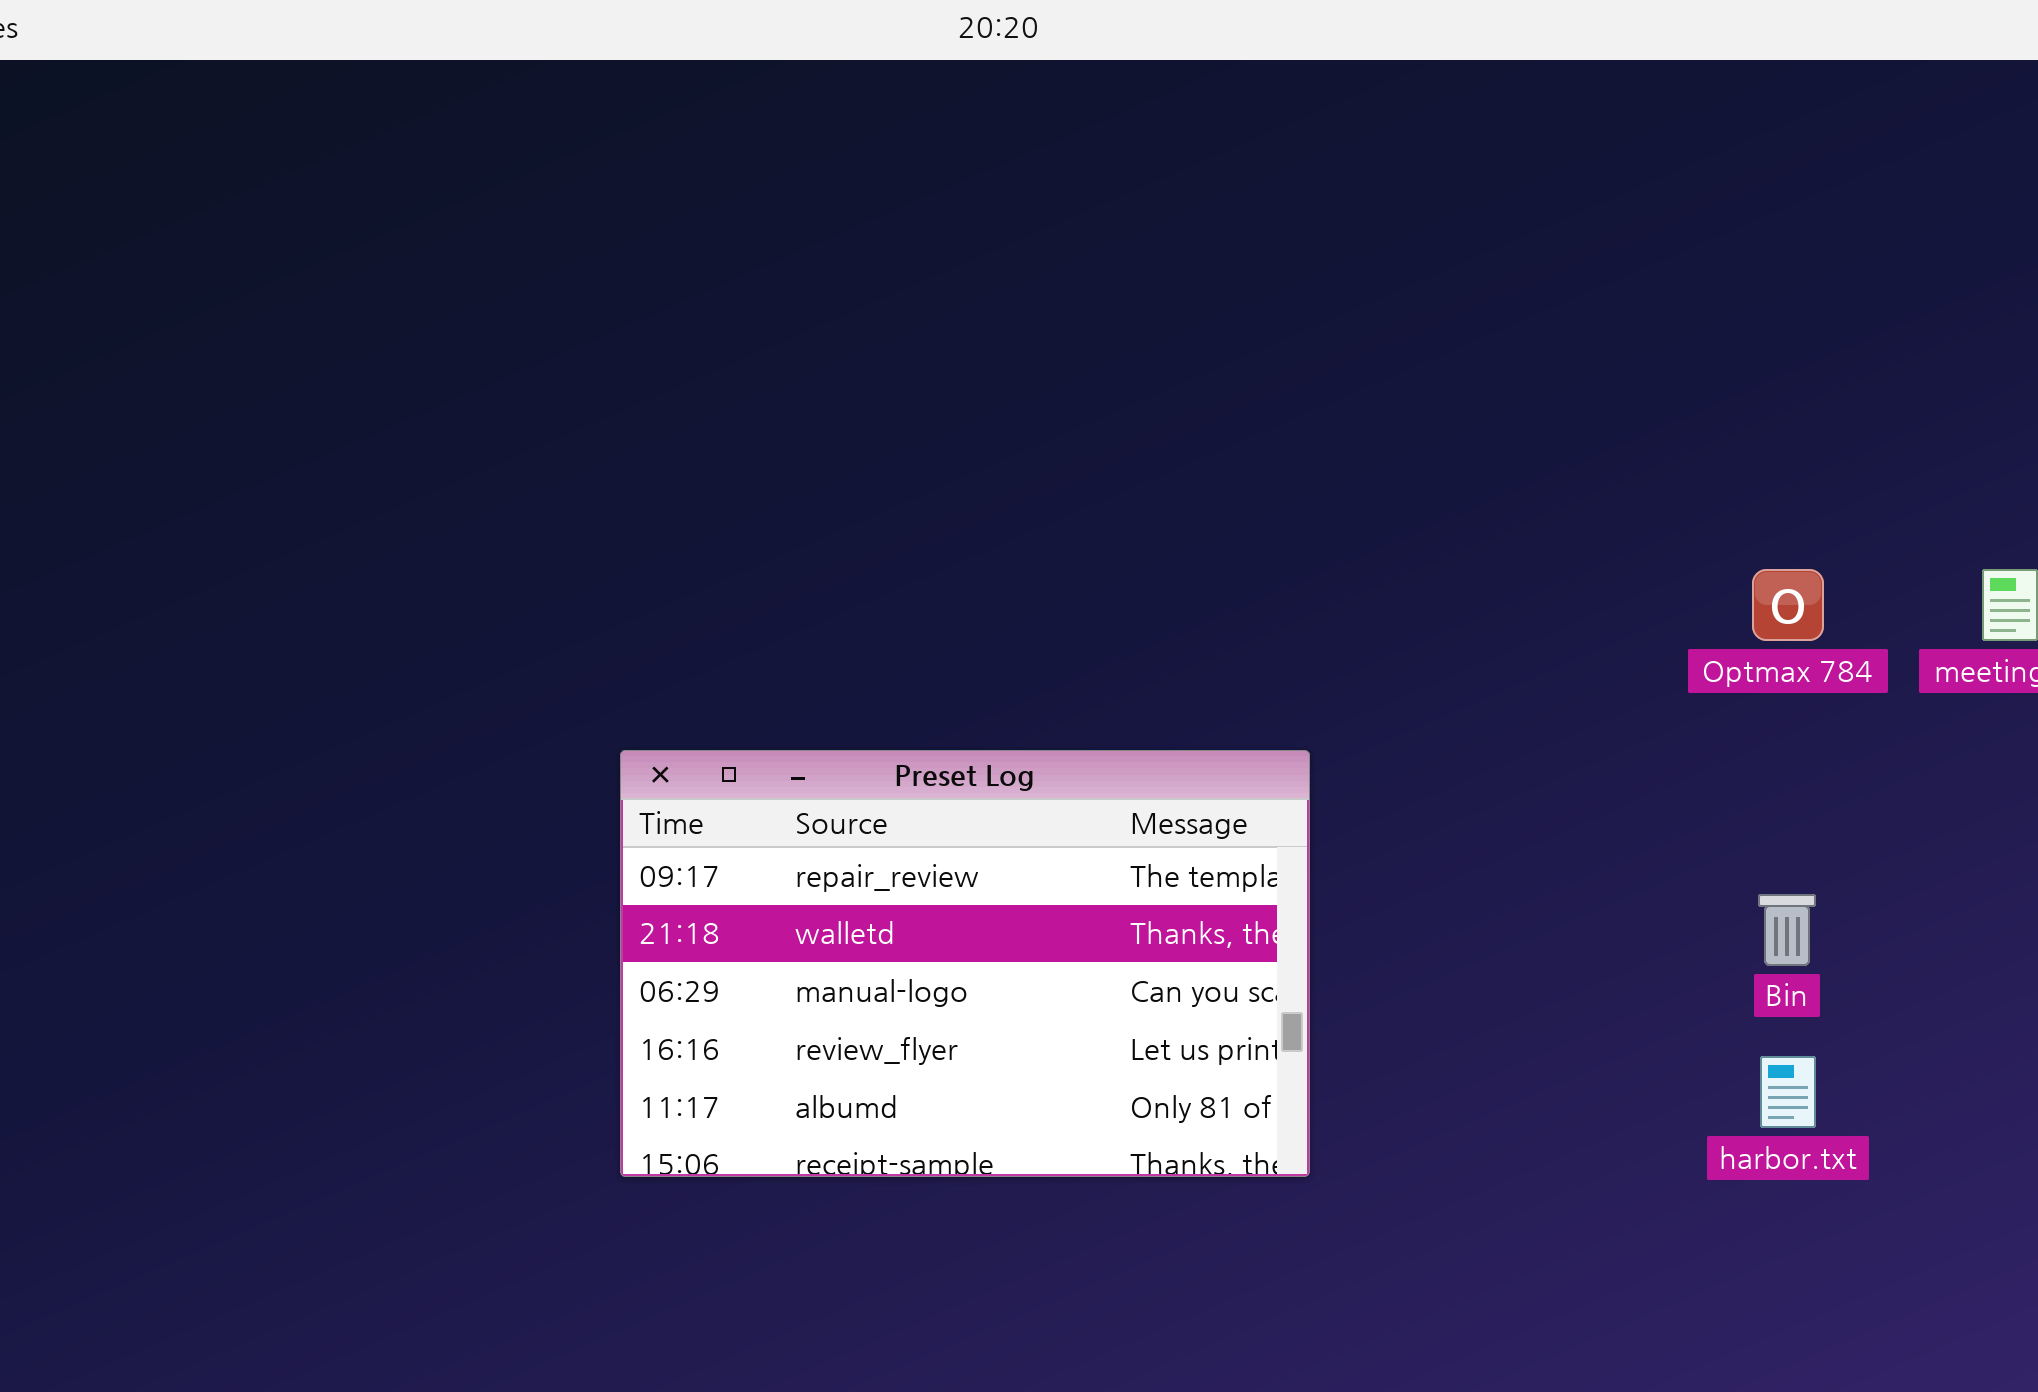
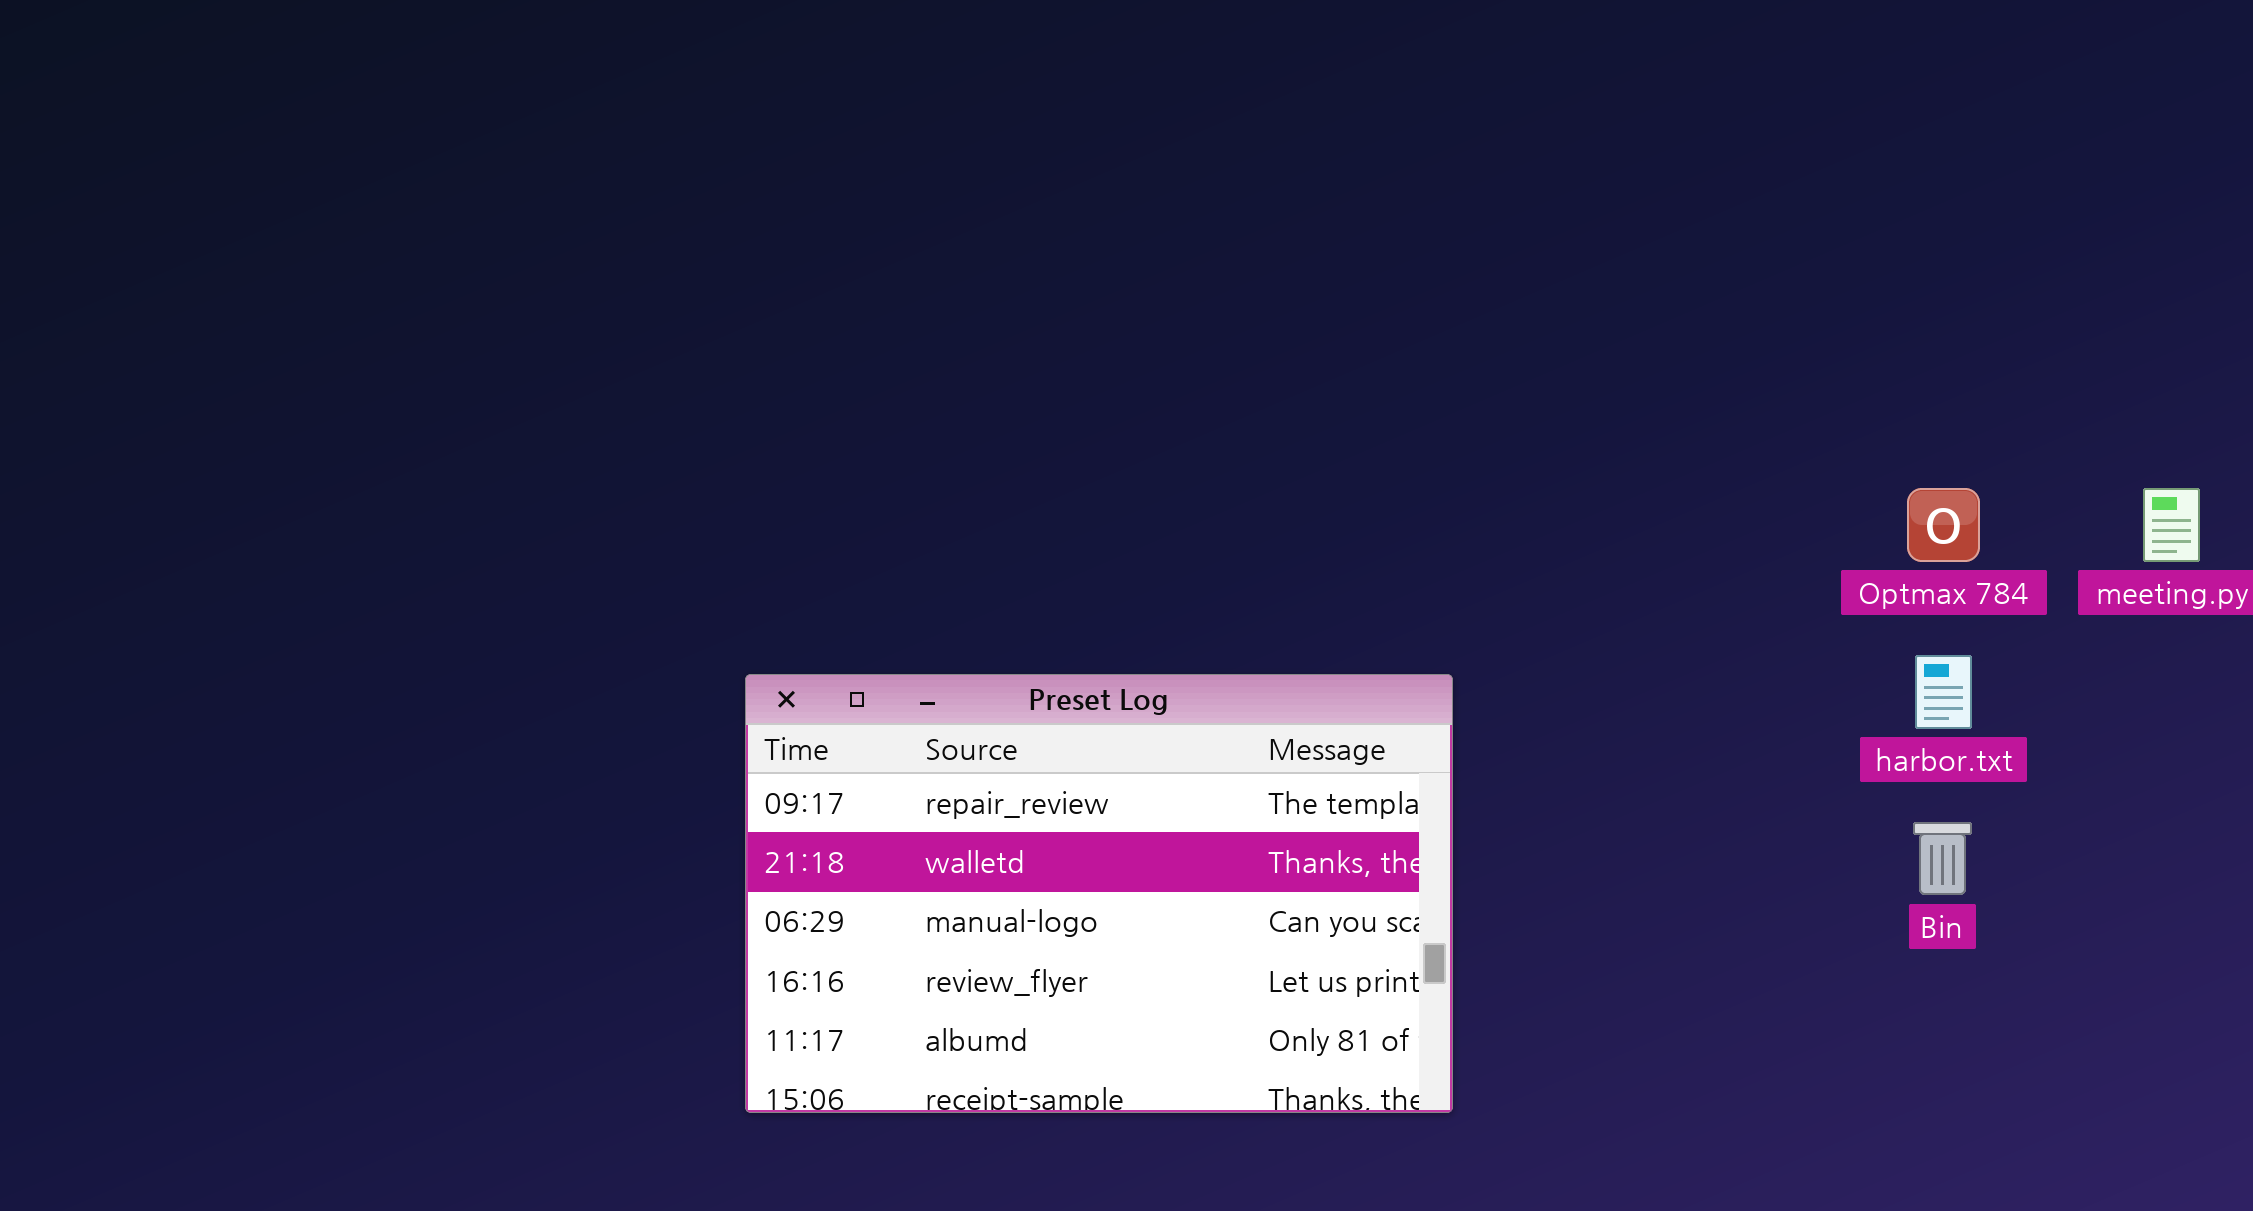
harbor.txt: [1760,1056,1816,1128] -> [1915,655,1972,729], moved

